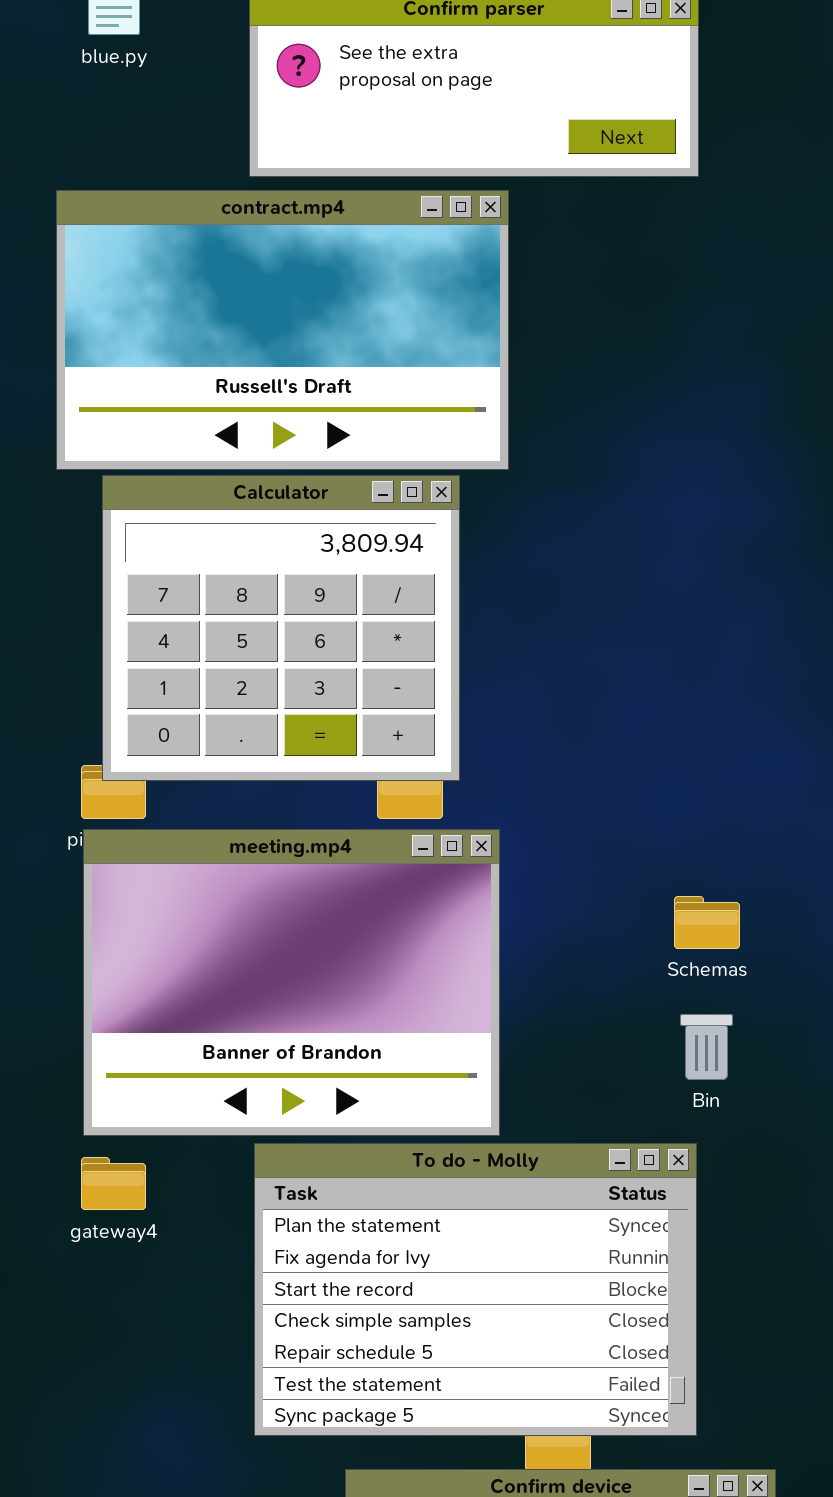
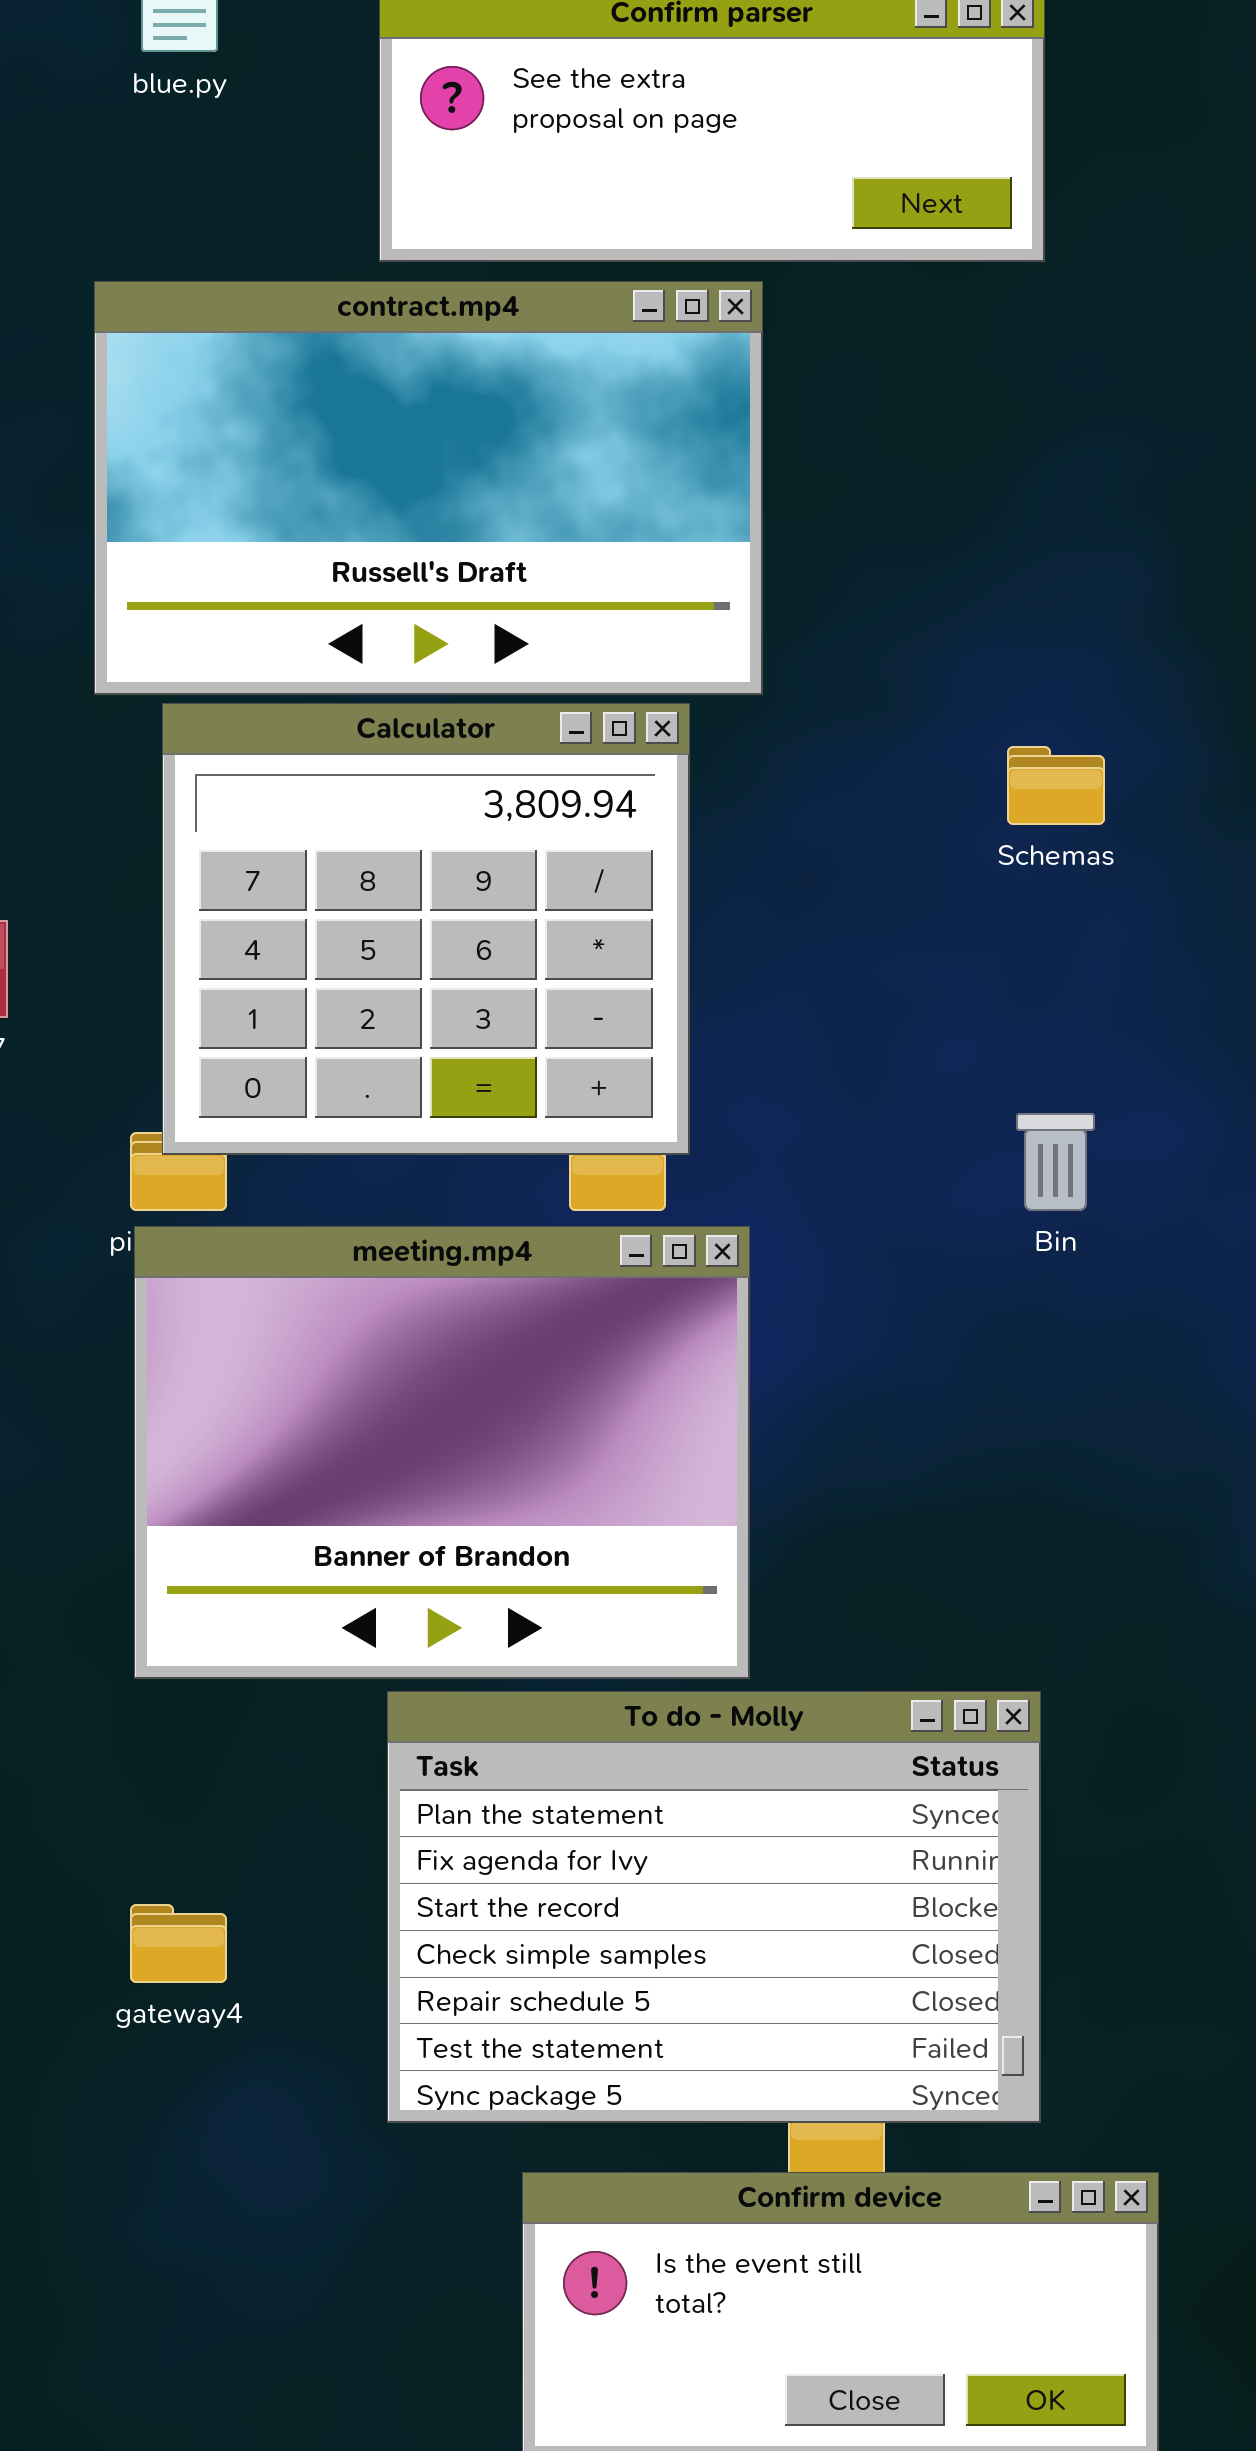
Schemas: [674,896,740,949] -> [1007,746,1105,825], moved
Bin: [680,1014,733,1080] -> [1016,1113,1095,1211], moved
gateway4: [81,1157,146,1210] -> [130,1904,227,1983], moved

